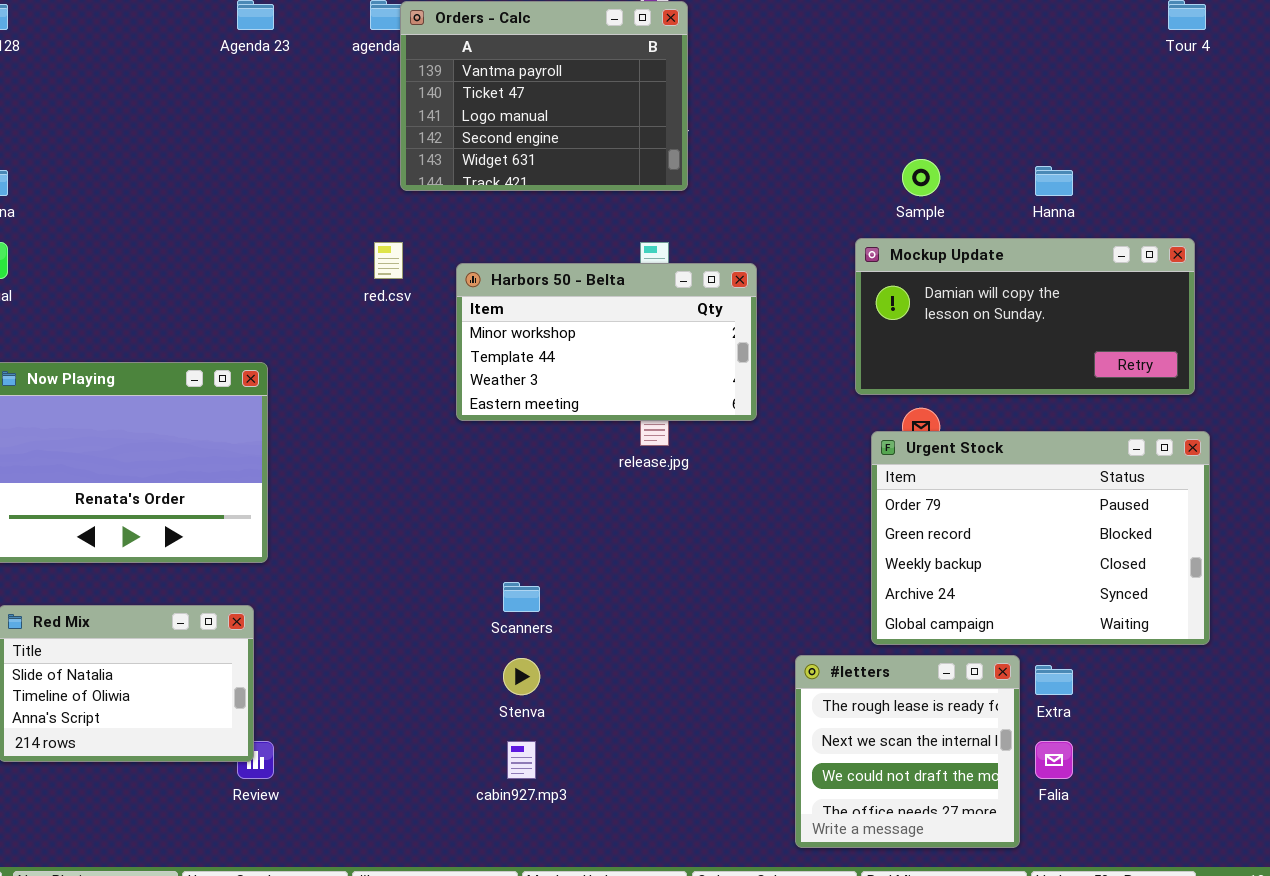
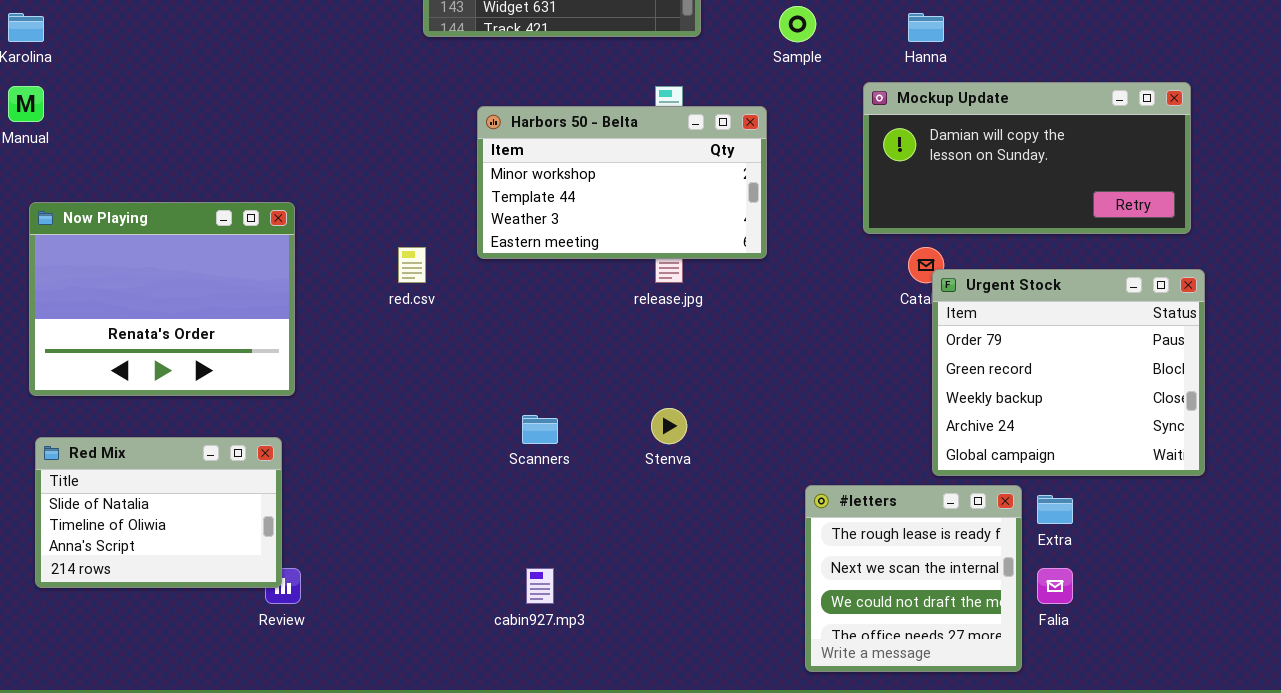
Sample: [902,159,940,196] -> [779,6,816,42], moved
Hanna: [1035,166,1073,196] -> [908,13,944,42], moved
red.csv: [374,242,403,279] -> [398,247,426,283], moved
Urgent Stock: [871,431,1210,645] -> [932,269,1205,476], resized
Stenva: [503,658,540,695] -> [651,408,687,444], moved

